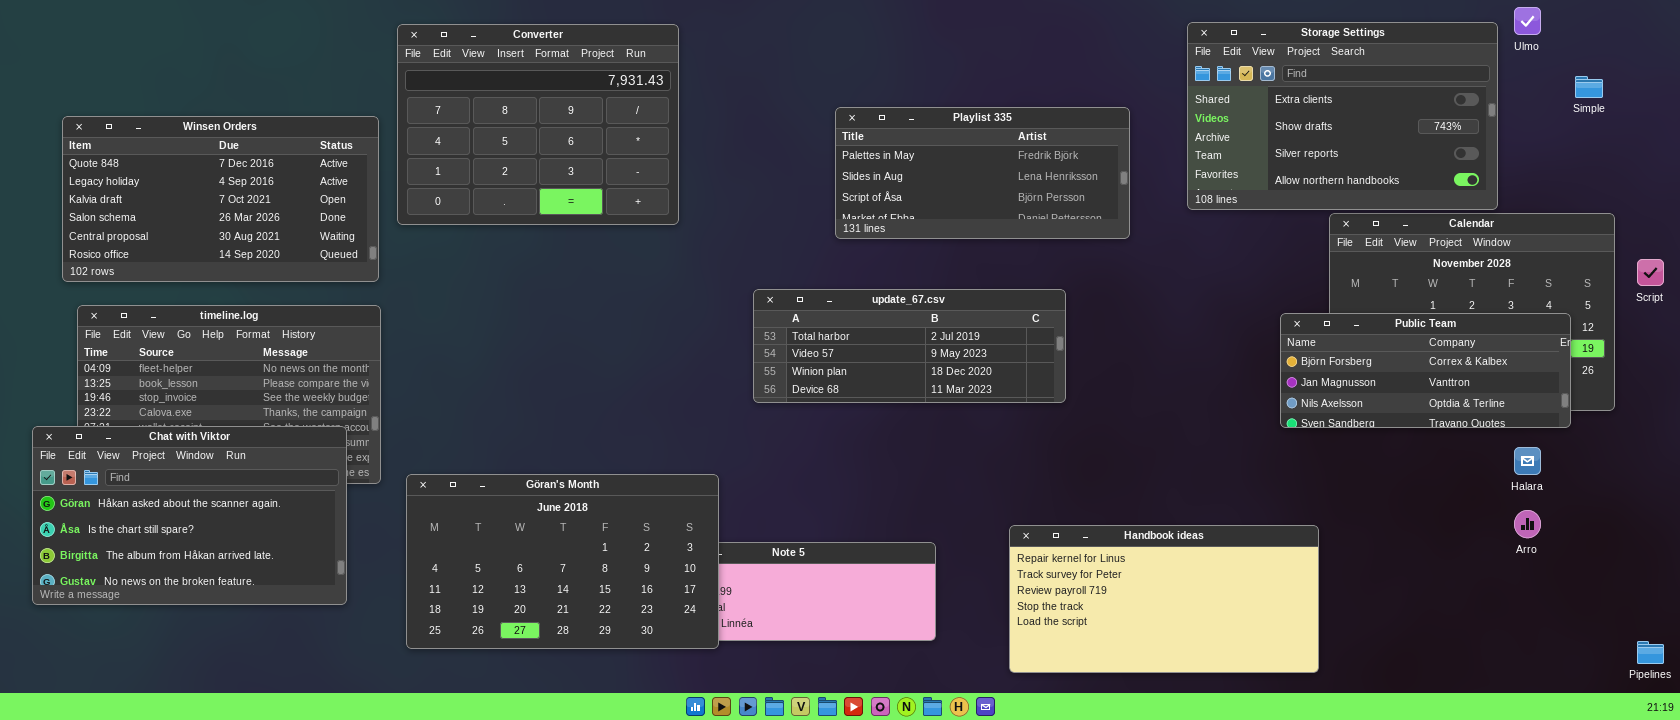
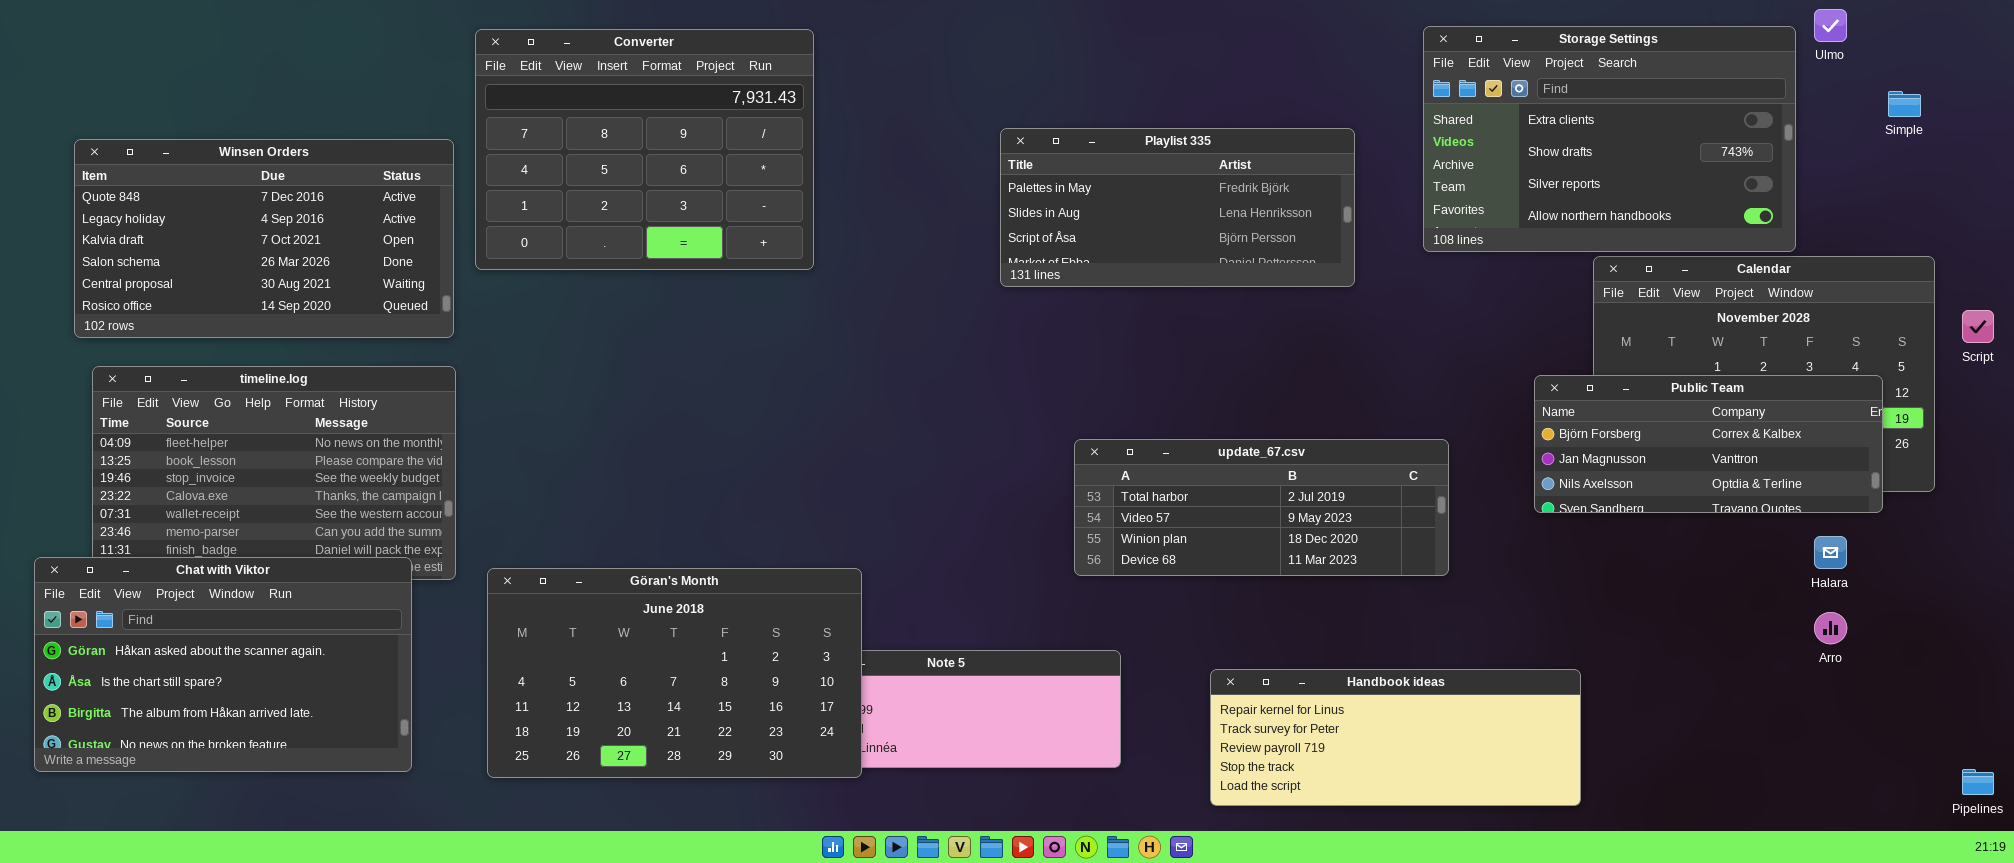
update_67.csv: [753,289,1066,403] -> [1074,439,1449,576], moved
Chat with Viktor: [32,426,347,605] -> [34,557,412,772], moved
Handbook ideas: [1009,525,1319,673] -> [1210,669,1581,806], resized

